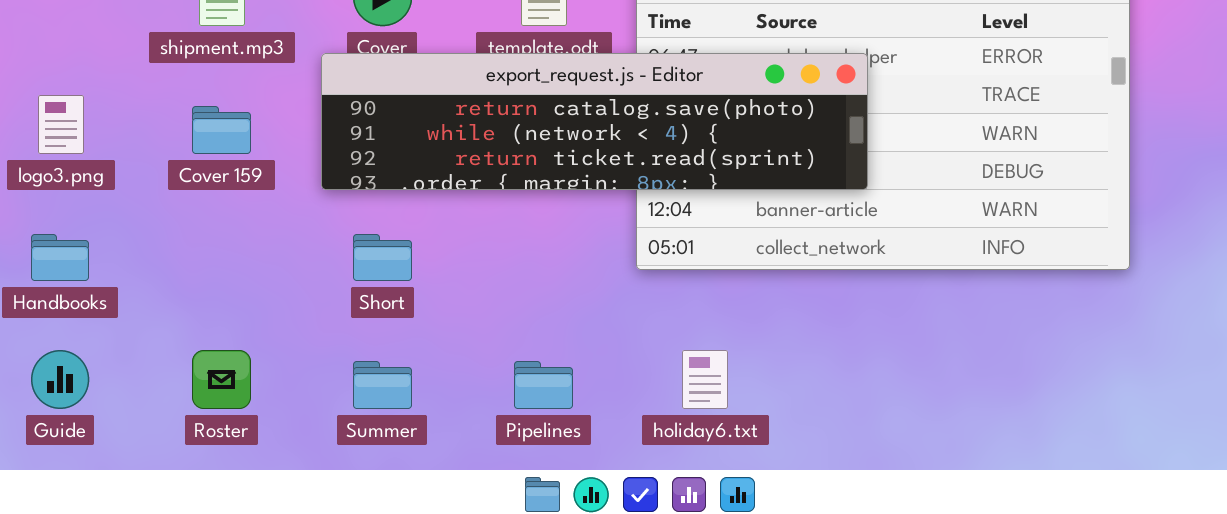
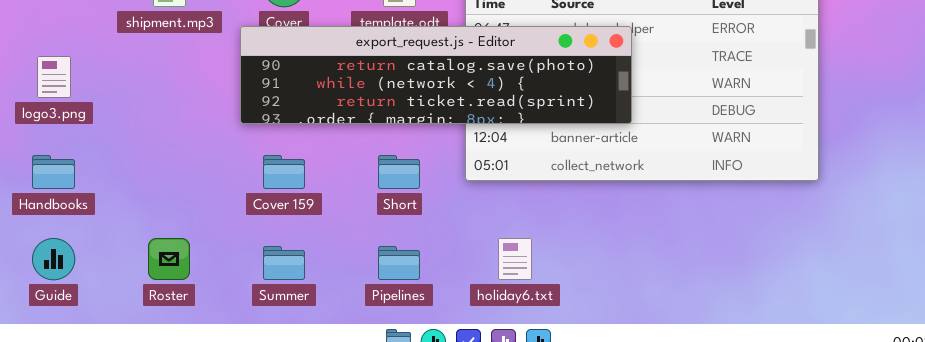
Cover 159: [192,106,251,154] -> [263,155,305,189], moved
Short: [353,234,412,281] -> [378,155,420,189], moved

